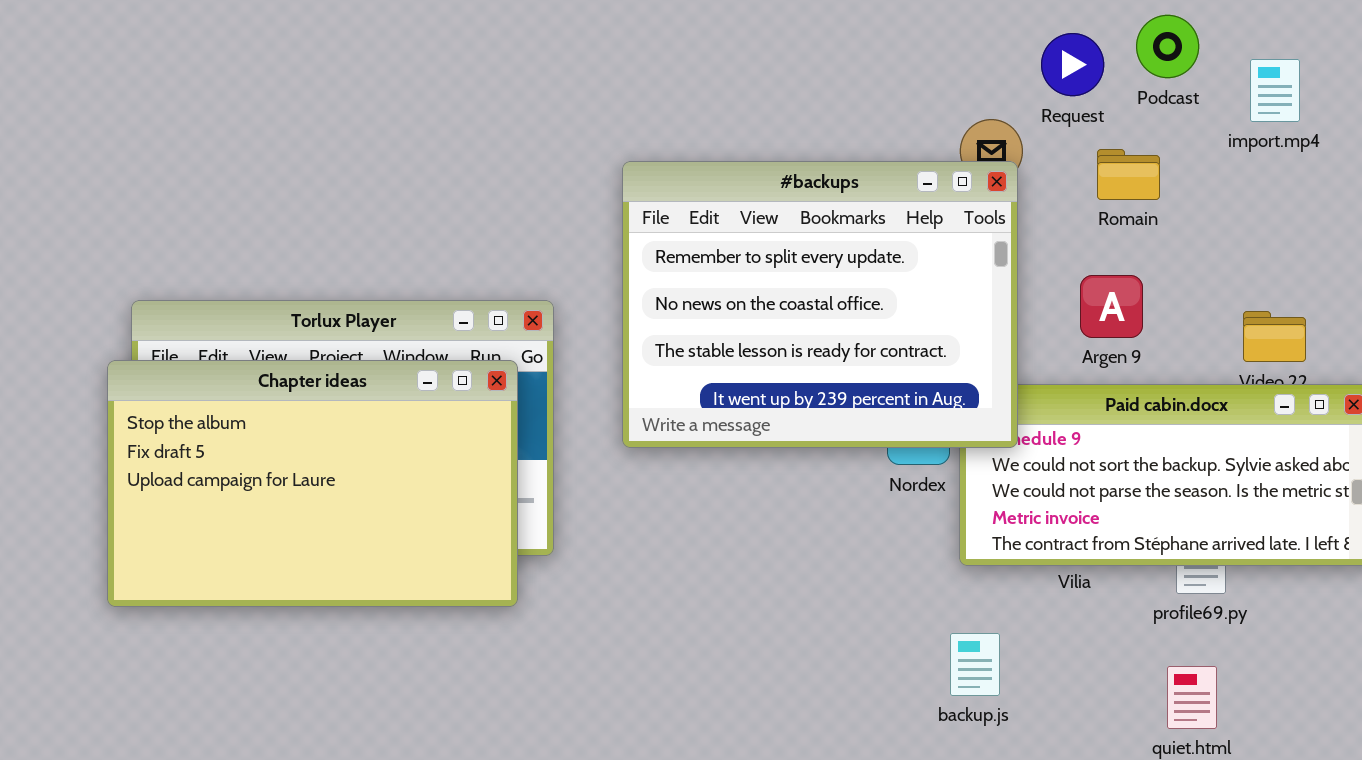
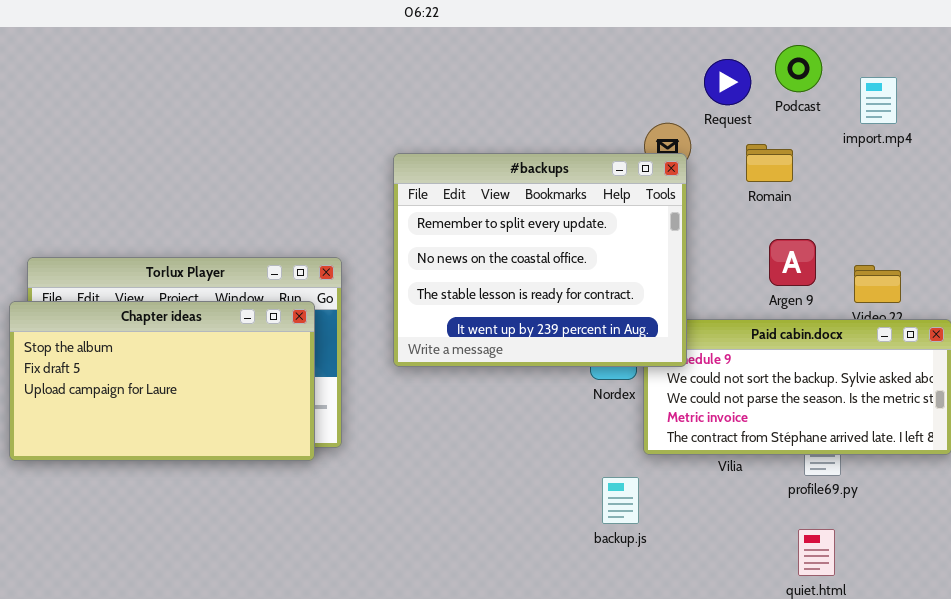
Argen 9: [1080,275,1143,338] -> [769,239,816,286], moved
Chapter ideas: [107,360,518,607] -> [9,301,315,461], resized
backup.js: [950,633,1000,696] -> [602,477,639,524], moved

